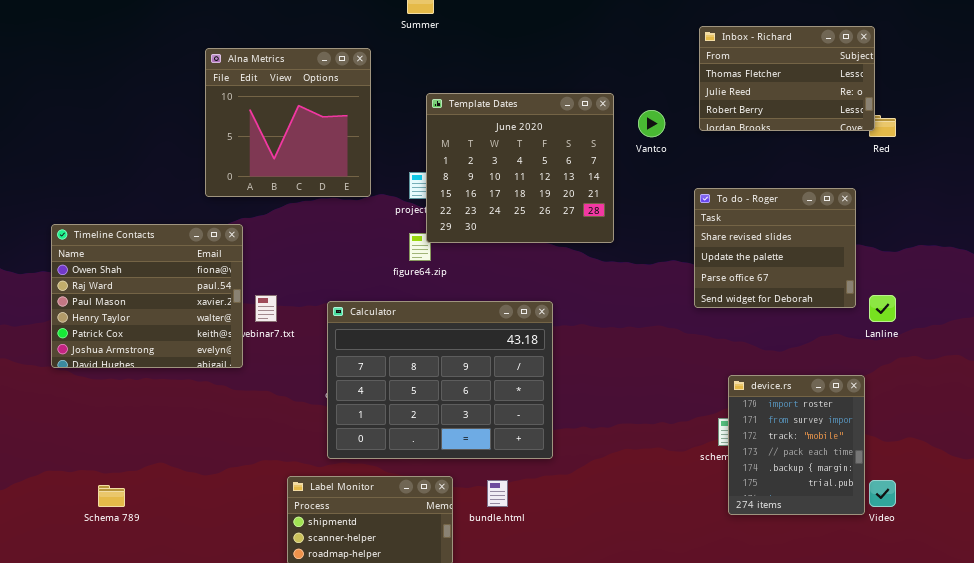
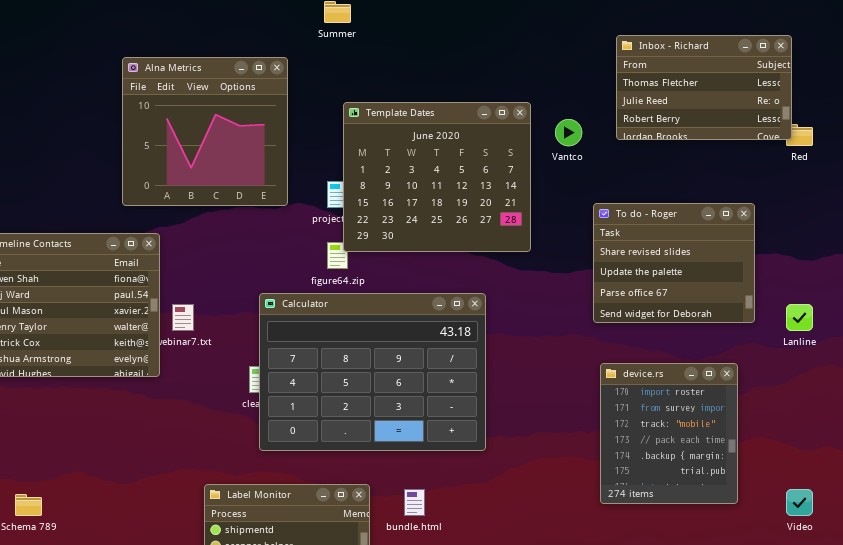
To do - Roger: [694,188,856,308] -> [593,203,755,323], moved
Calculator: [327,301,553,459] -> [259,293,486,451], moved
device.rs: [728,375,865,515] -> [600,363,738,504], moved

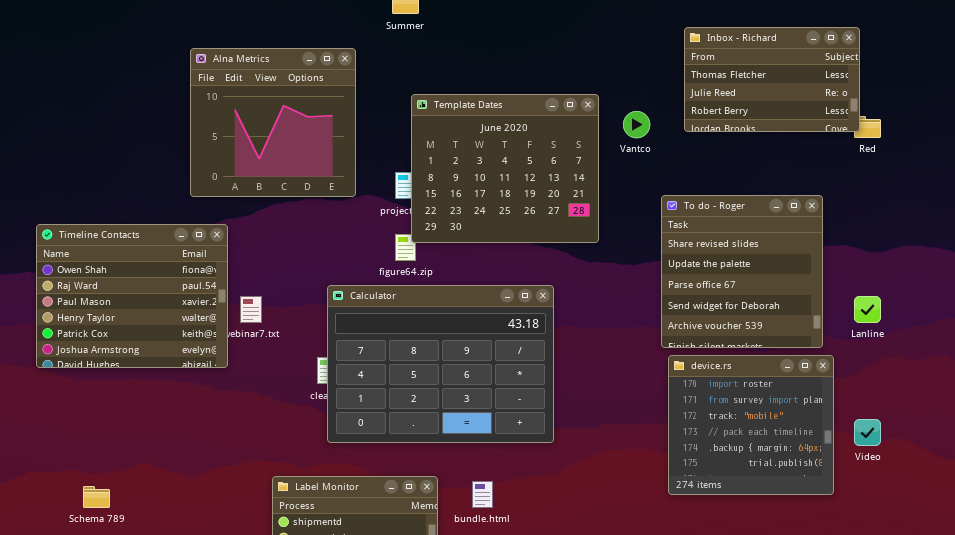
To do - Roger: [593,203,755,323] -> [661,195,823,348], resized
device.rs: [600,363,738,504] -> [668,355,834,495], resized
Video: [786,489,813,516] -> [854,419,881,446], moved

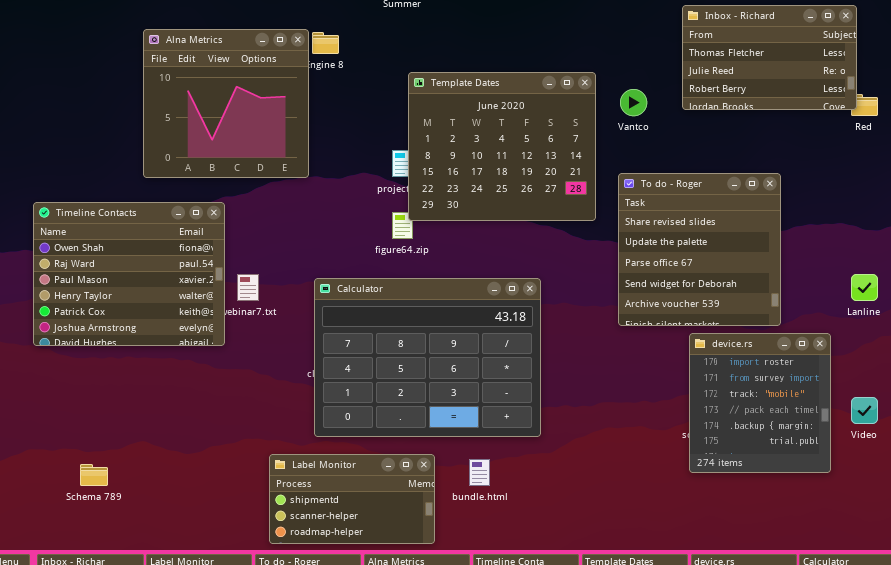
Alna Metrics: [190,48,356,197] -> [143,29,309,178], moved
To do - Roger: [661,195,823,348] -> [618,173,781,326], moved
Calculator: [327,285,554,443] -> [314,278,541,437], moved
device.rs: [668,355,834,495] -> [689,333,831,473], resized

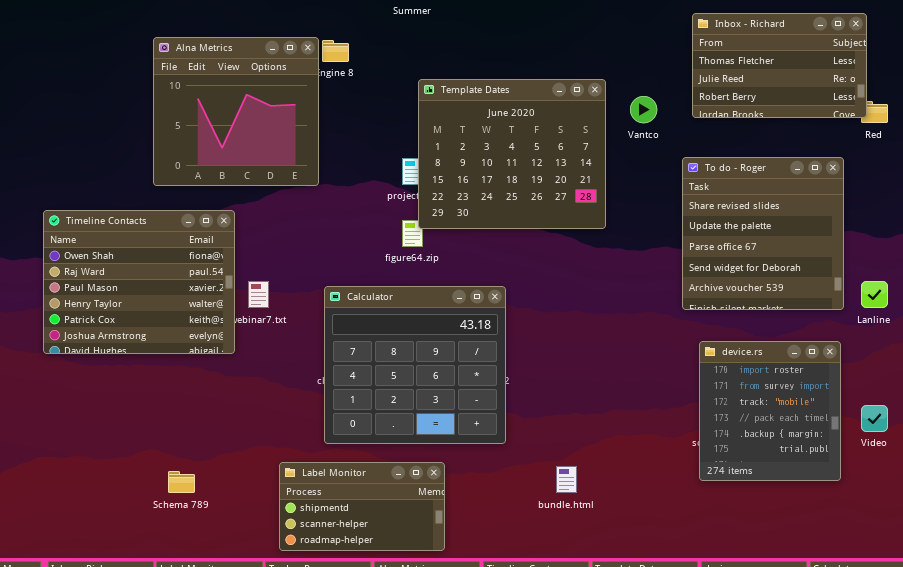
To do - Roger: [618,173,781,326] -> [682,157,844,310], moved
Calculator: [314,278,541,437] -> [324,286,506,444], resized
bundle.html: [469,459,490,486] -> [556,466,577,493], moved
Schema 789: [80,464,108,486] -> [168,471,195,493], moved

